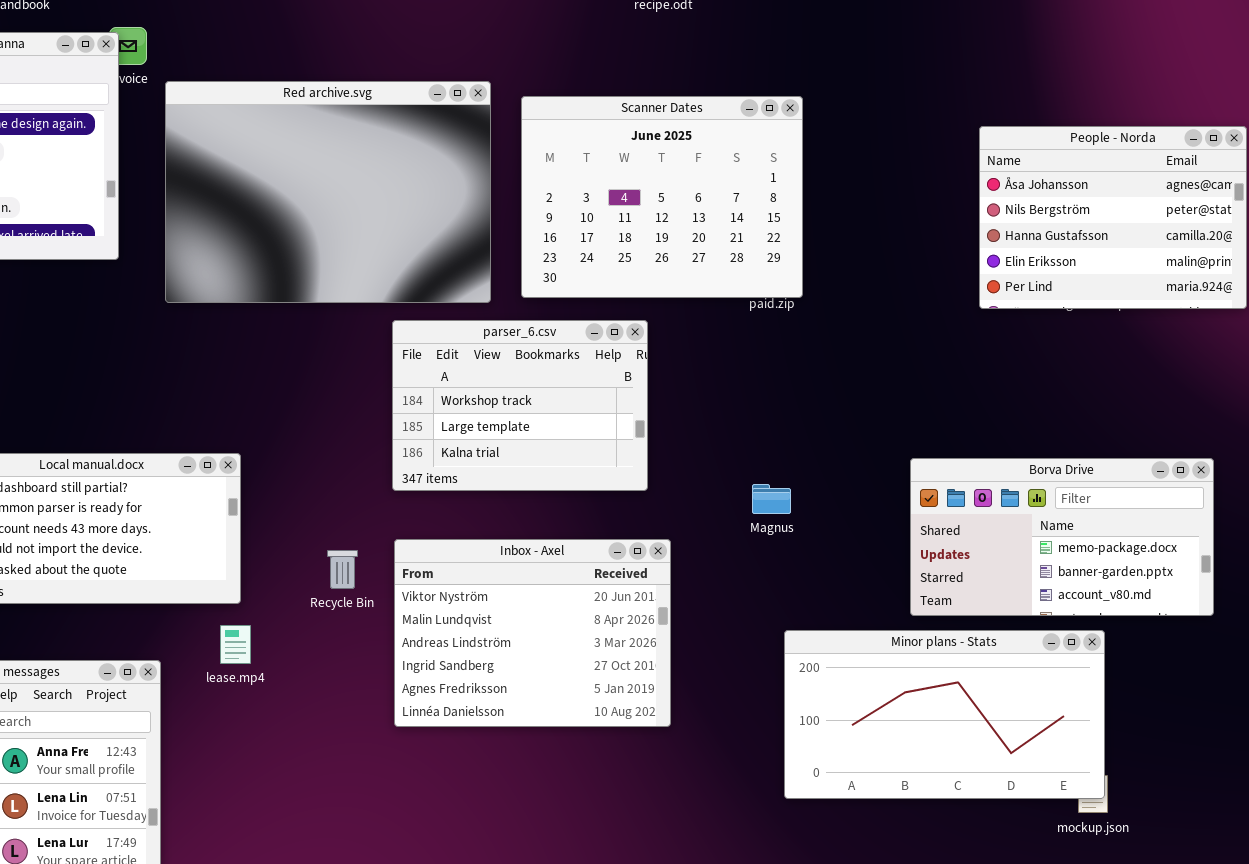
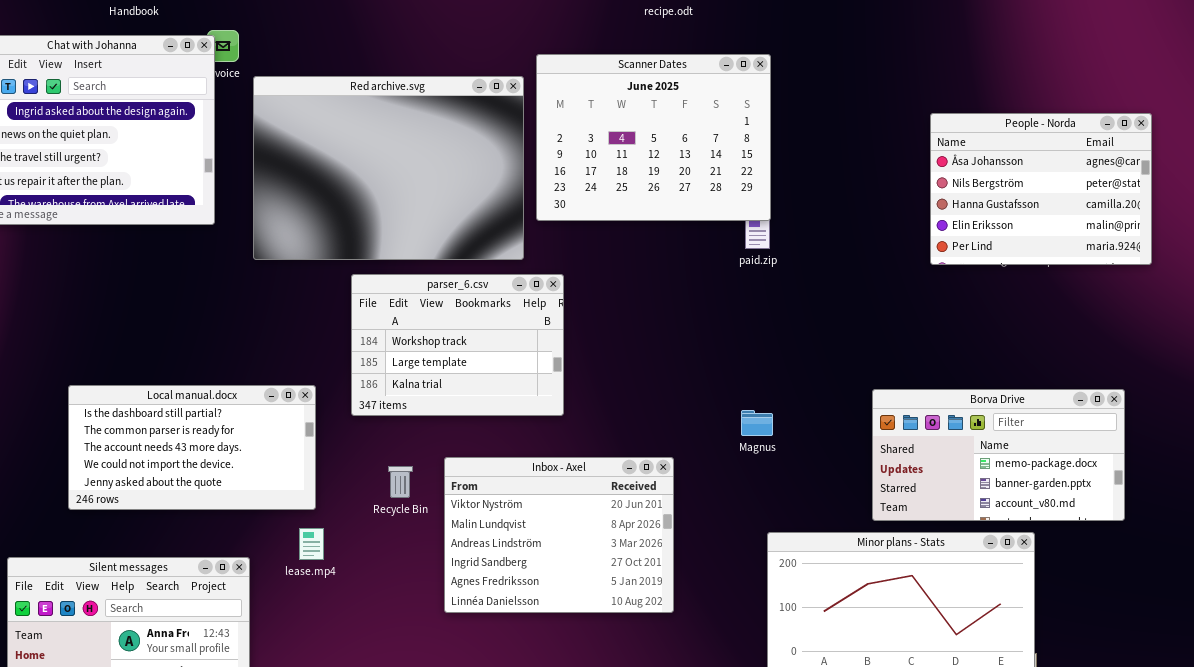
Scanner Dates: [521,96,803,298] -> [536,54,771,221], moved
parser_6.csv: [392,320,648,491] -> [351,274,564,416], moved

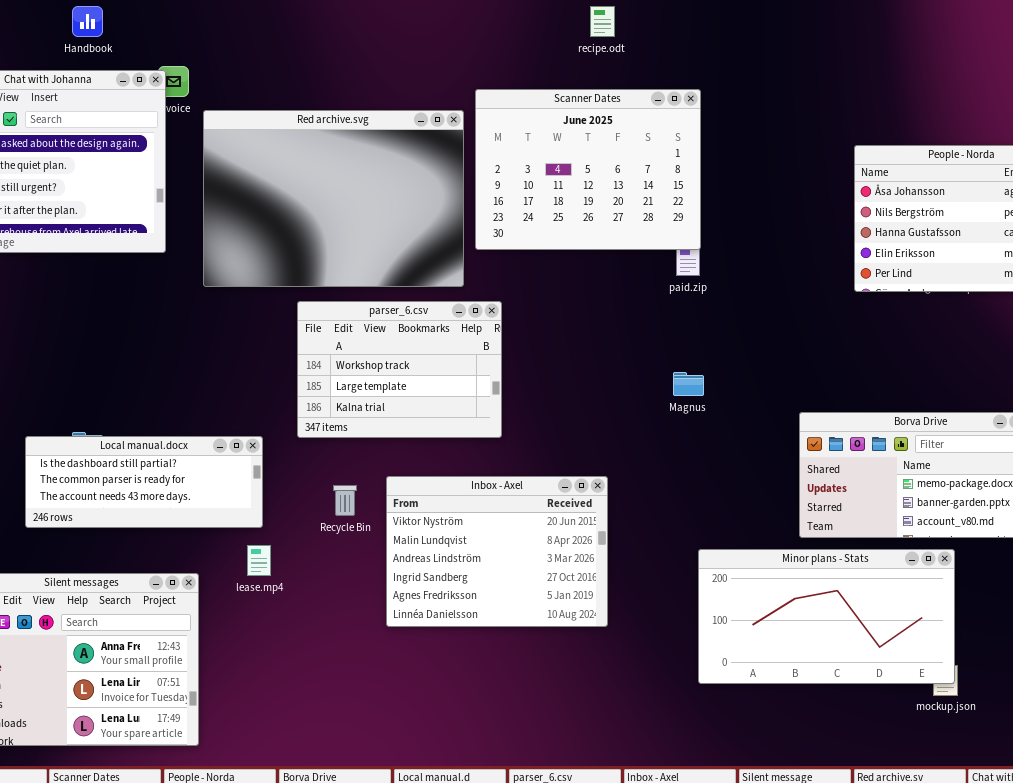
Local manual.docx: [68,385,316,510] -> [25,436,263,528], resized
Magnus: [741,410,773,436] -> [673,372,704,396], moved

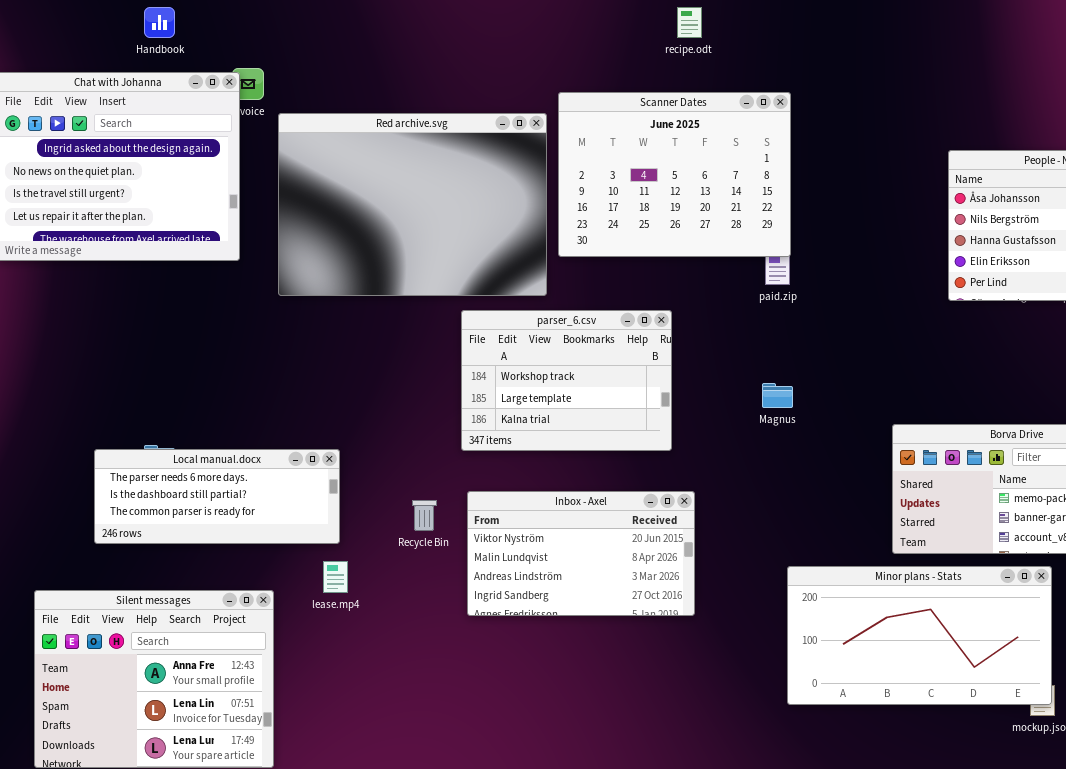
parser_6.csv: [297,301,502,438] -> [461,310,672,451], moved
Local manual.docx: [25,436,263,528] -> [94,449,340,544], scrolled up 1 row
Inbox - Axel: [386,476,608,627] -> [467,491,695,616], resized

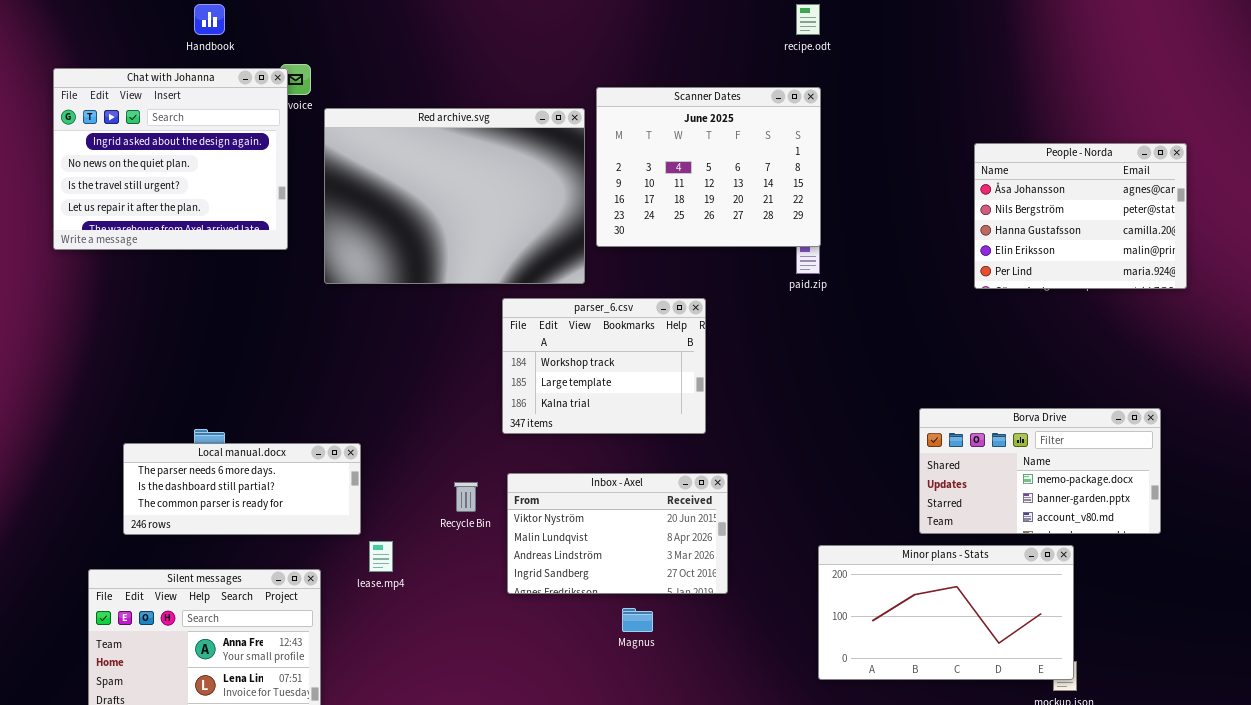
recipe.odt: [677,7,702,38] -> [796,4,820,35], moved
Magnus: [762,383,793,408] -> [622,608,653,632], moved
Local manual.docx: [94,449,340,544] -> [123,443,361,535], moved

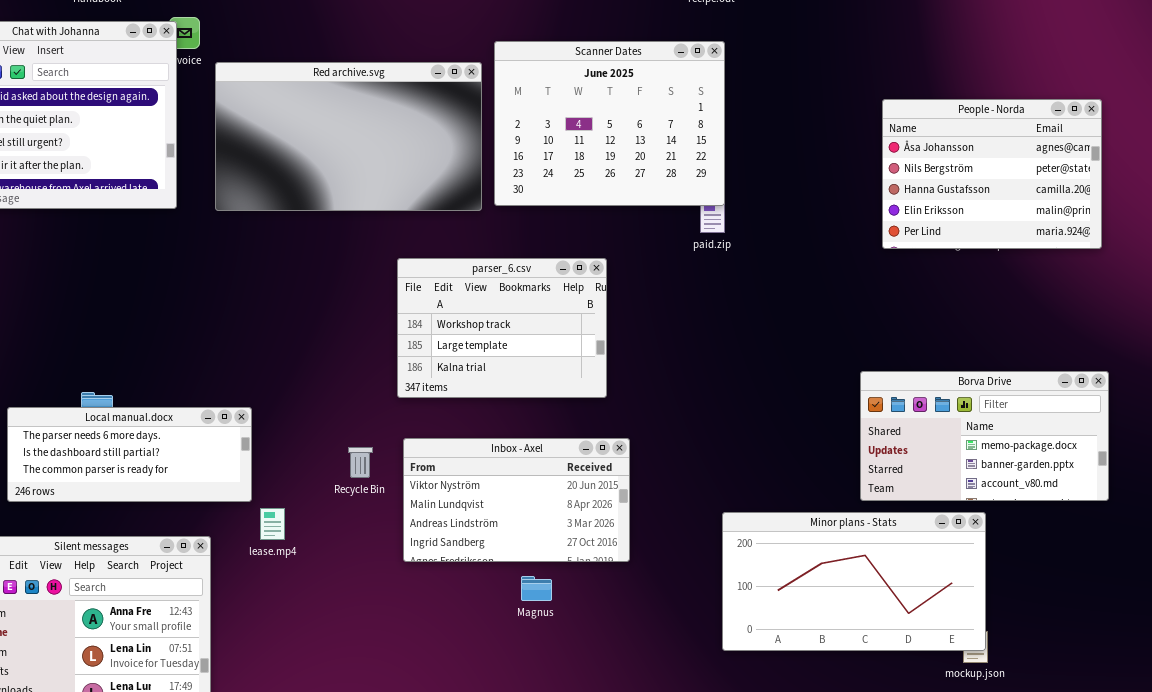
Red archive.svg: [324,108,585,284] -> [215,62,482,211], resized
Borva Drive: [919,408,1161,534] -> [860,371,1109,501], moved

